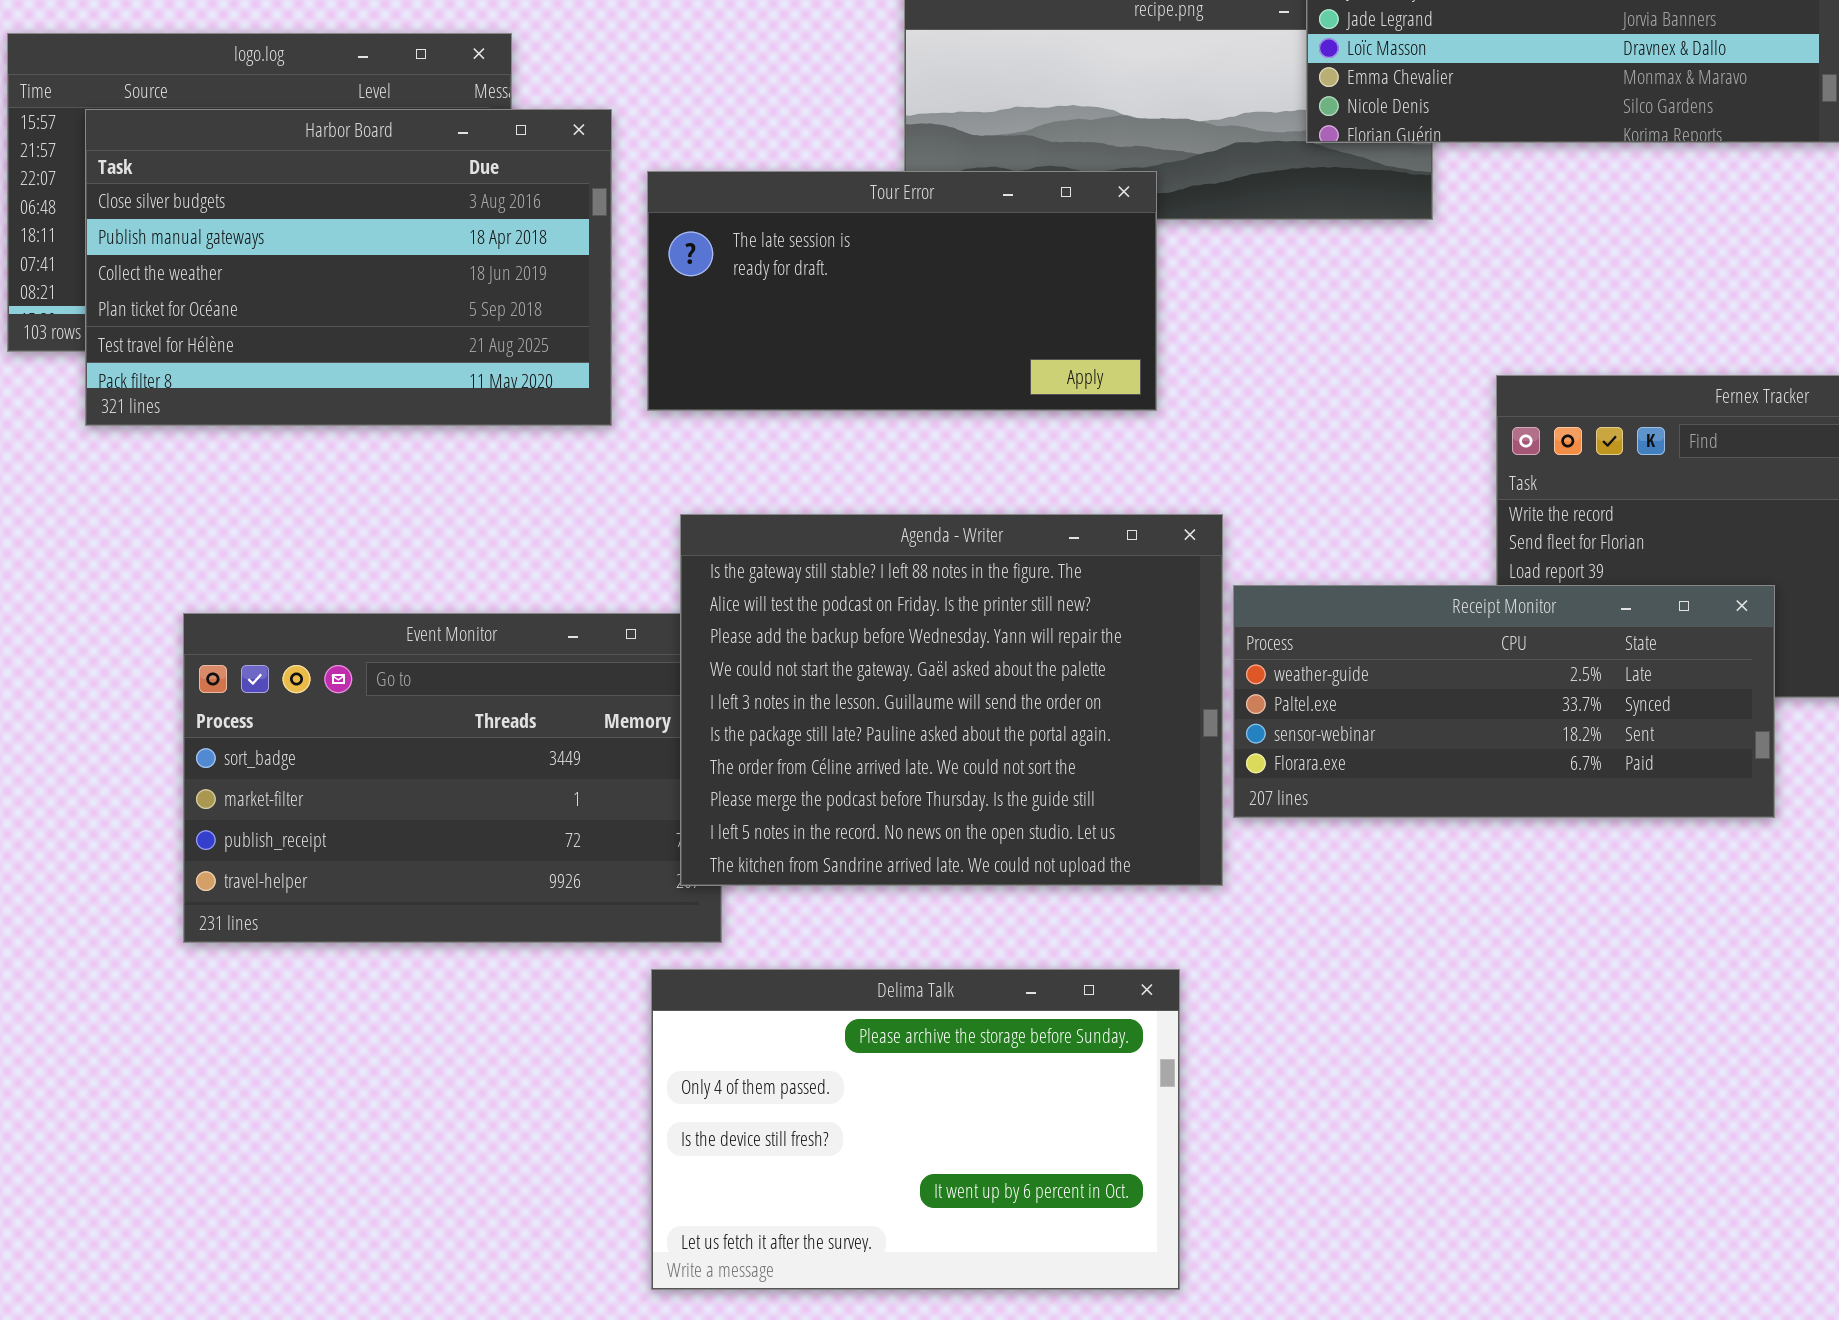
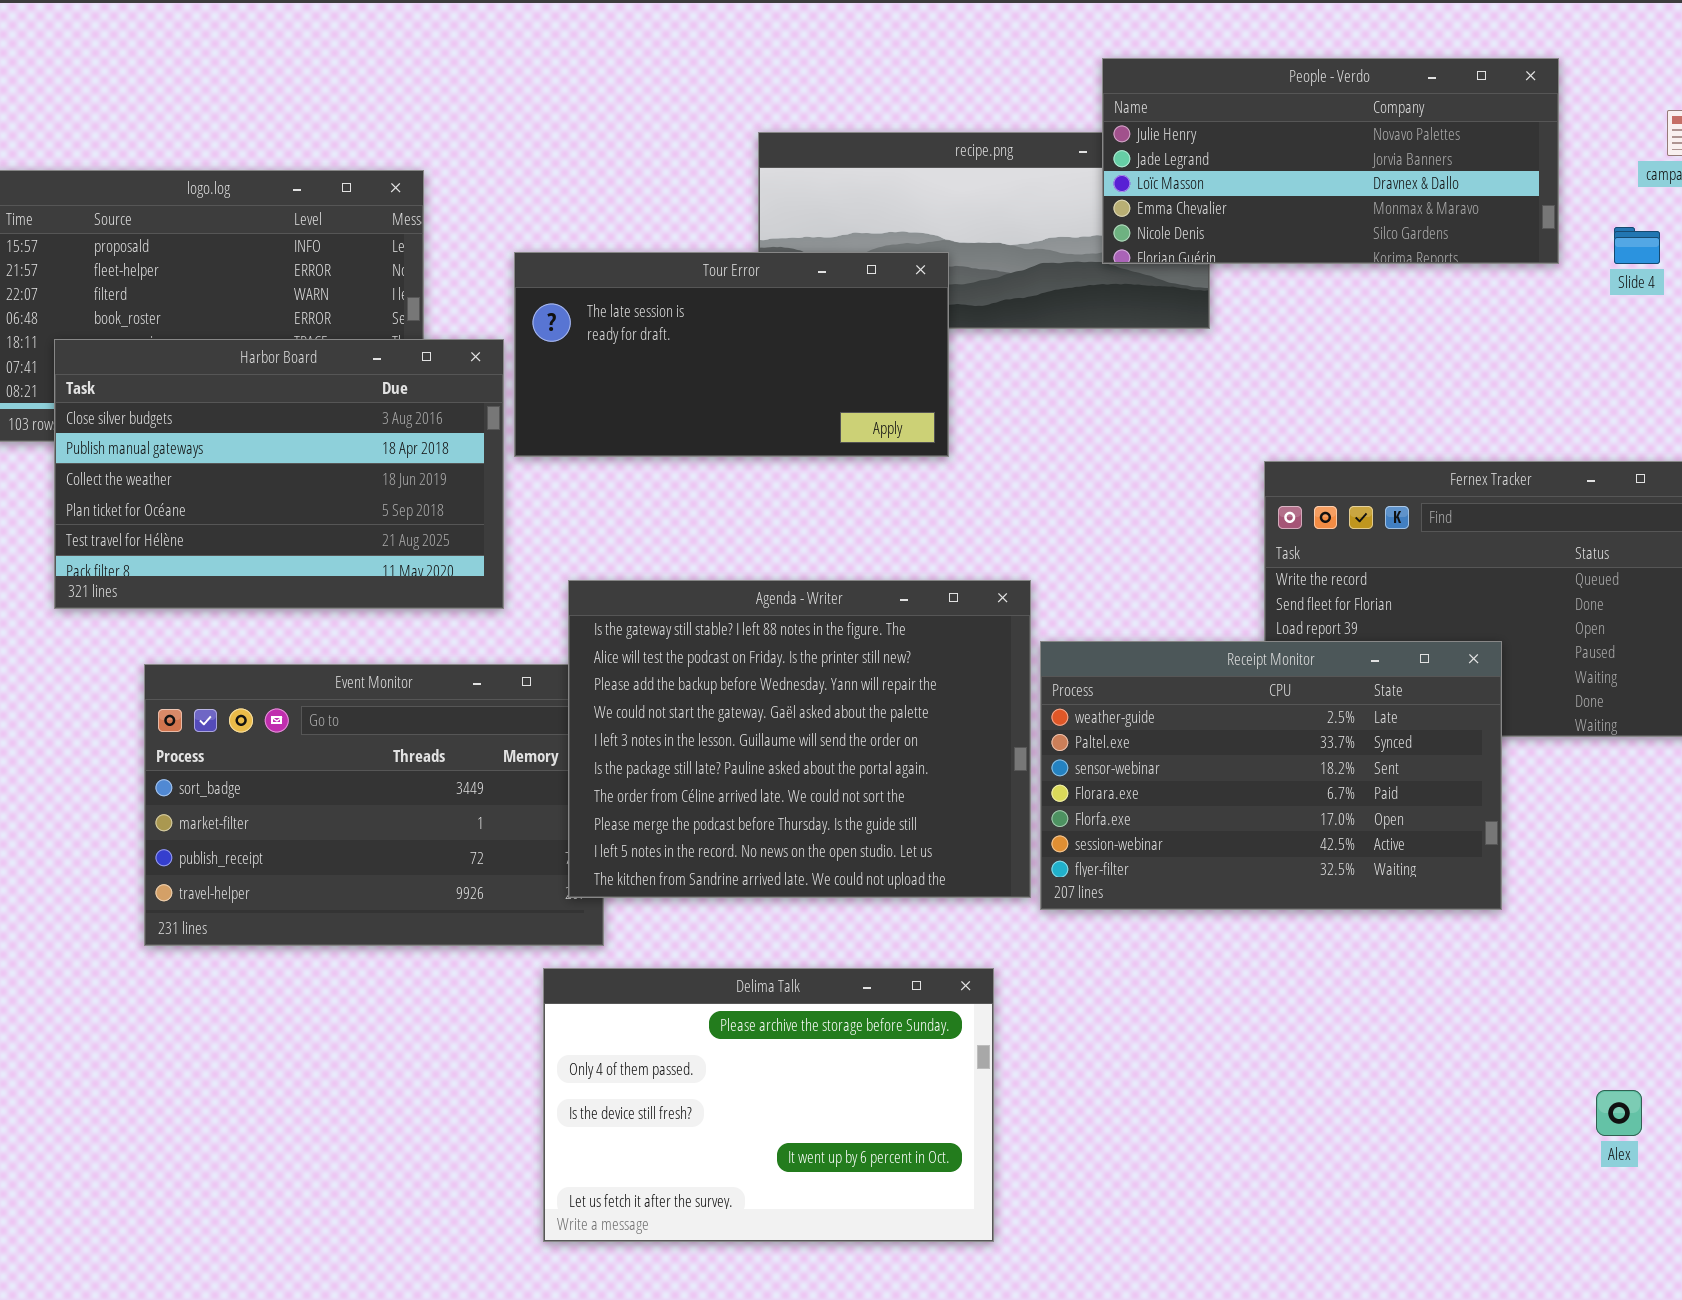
Harbor Board: [85,109,612,426] -> [54,339,504,609], moved
Tour Error: [647,171,1157,411] -> [514,252,949,457], moved
Receipt Monitor: [1233,585,1775,818] -> [1040,641,1502,910], resized

